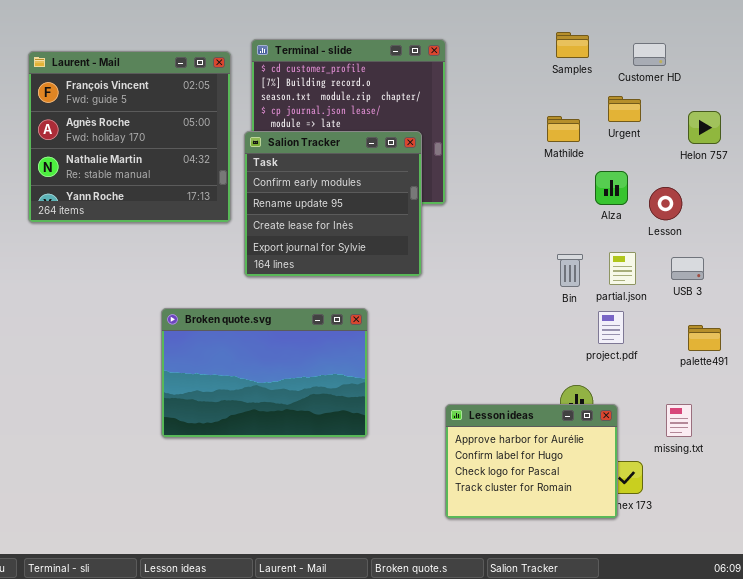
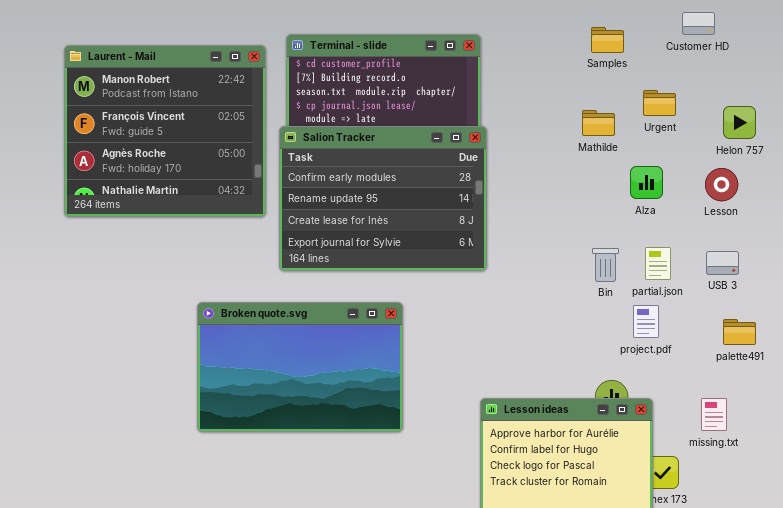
Customer HD: [633,43,666,66] -> [682,12,715,35], moved
Laurent - Mail: [28,51,231,223] -> [64,45,266,217], scrolled up 1 row
Salion Tracker: [244,131,422,277] -> [279,126,487,271], resized
Lesson: [649,187,682,220] -> [705,168,738,201], moved

